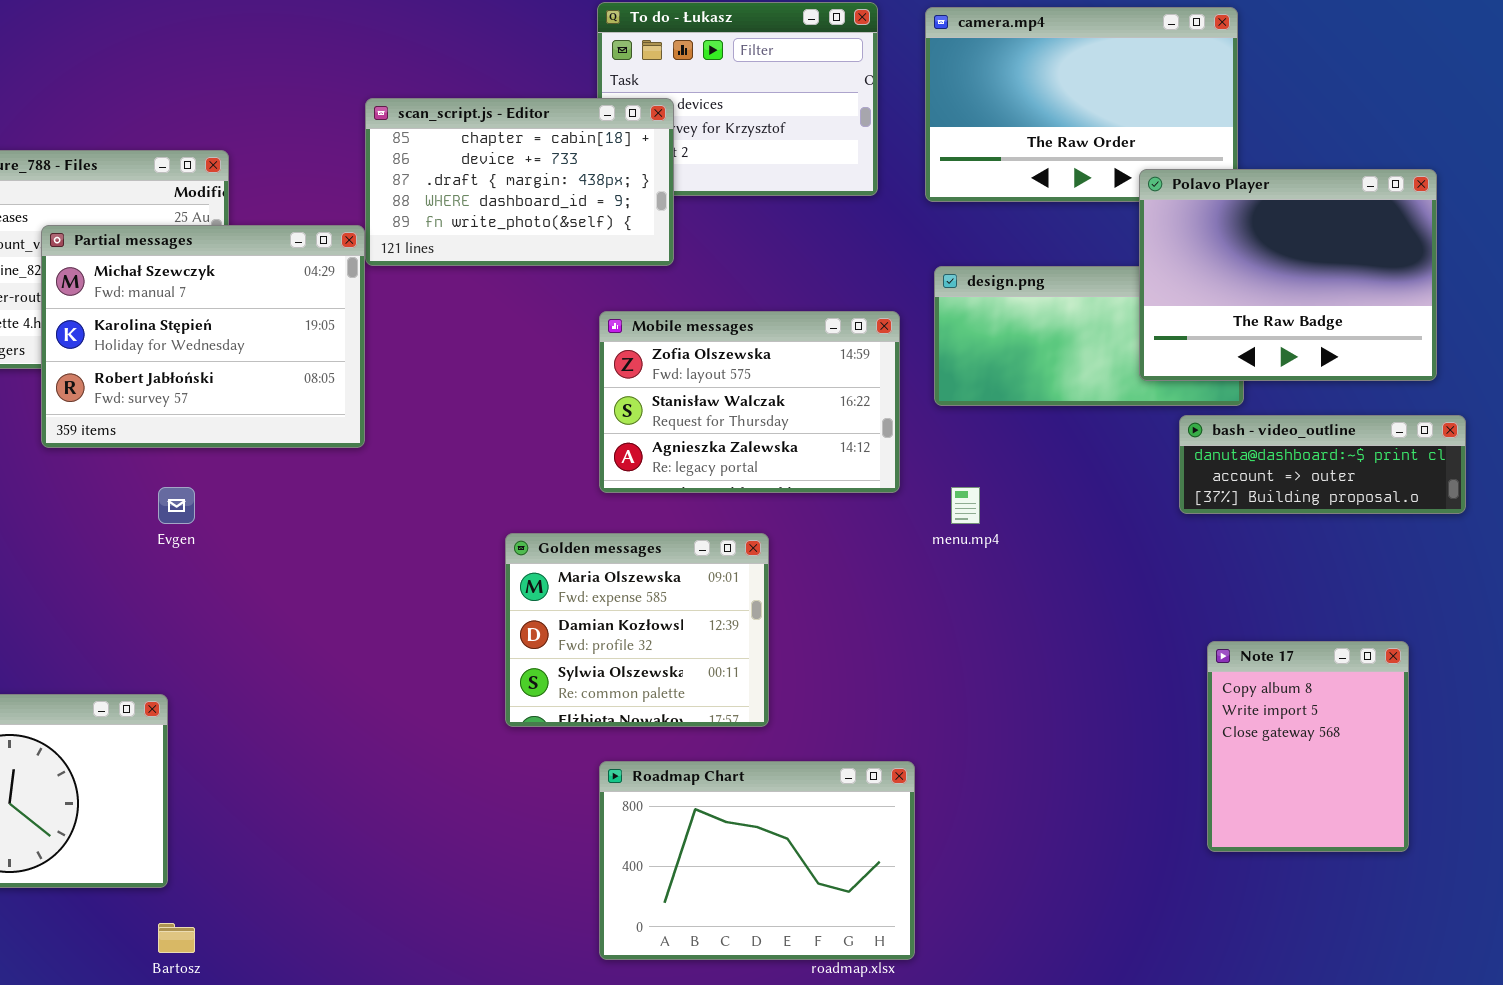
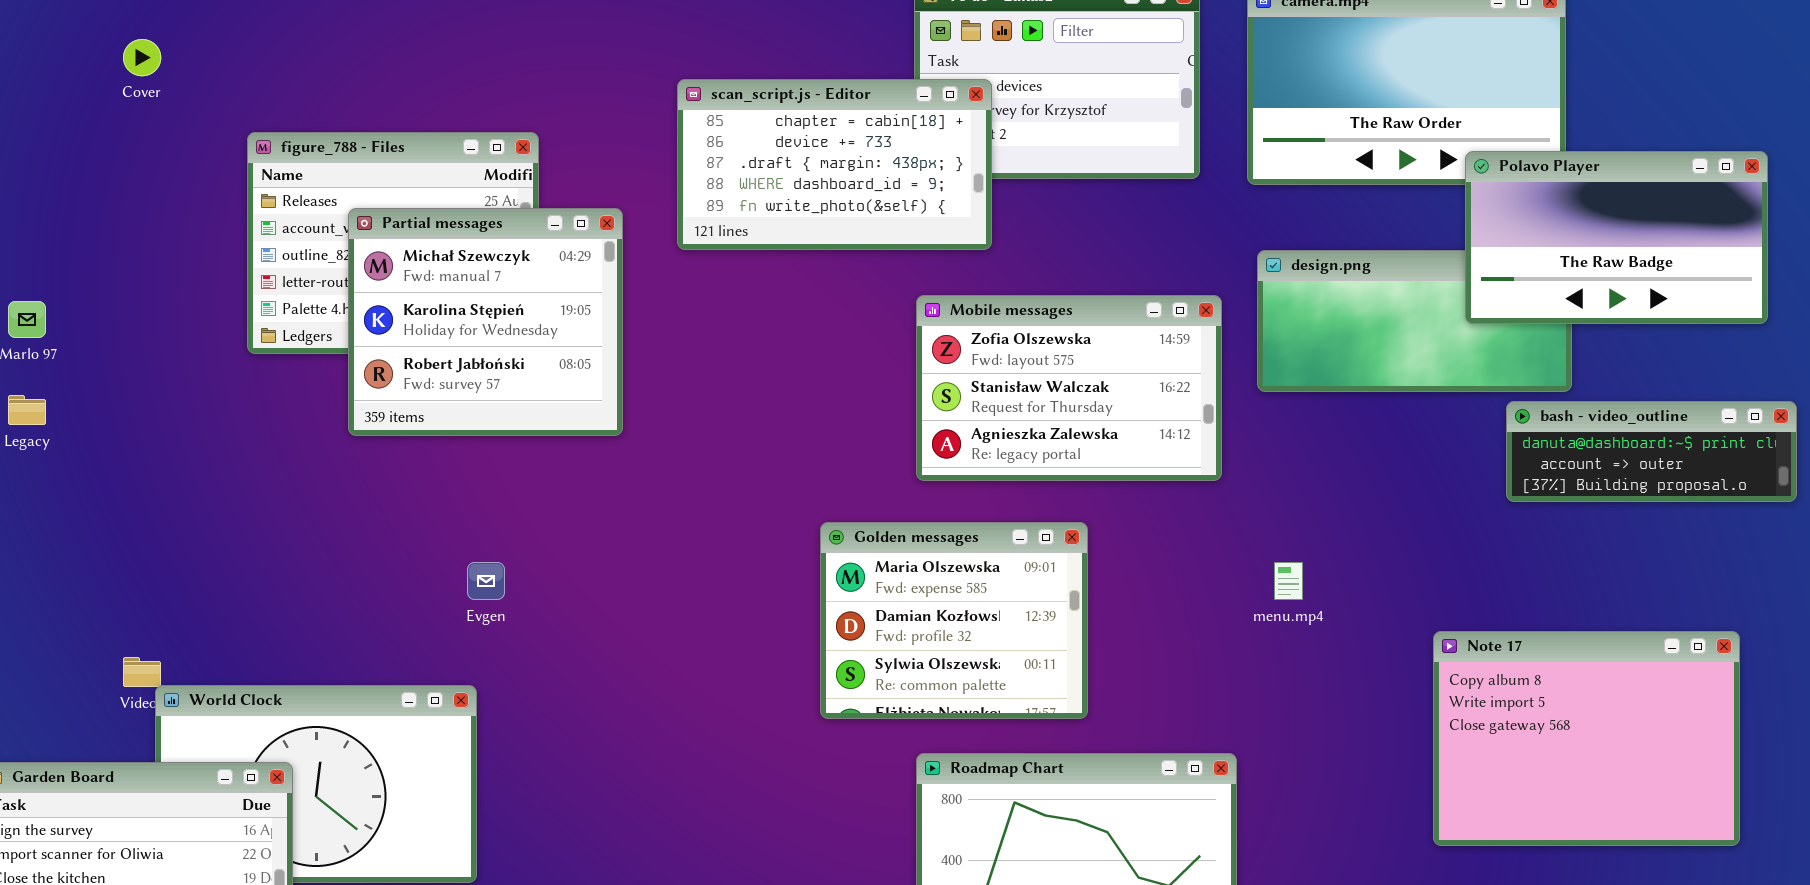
Polavo Player: [1139,169,1437,381] -> [1465,151,1768,324], resized
Partial messages: [41,225,365,448] -> [348,208,623,436], resized
Evgen: [158,487,195,524] -> [467,562,505,600], moved
menu.mp4: [951,487,980,524] -> [1274,562,1303,600], moved
Note 17: [1207,641,1409,852] -> [1433,631,1740,846], resized

